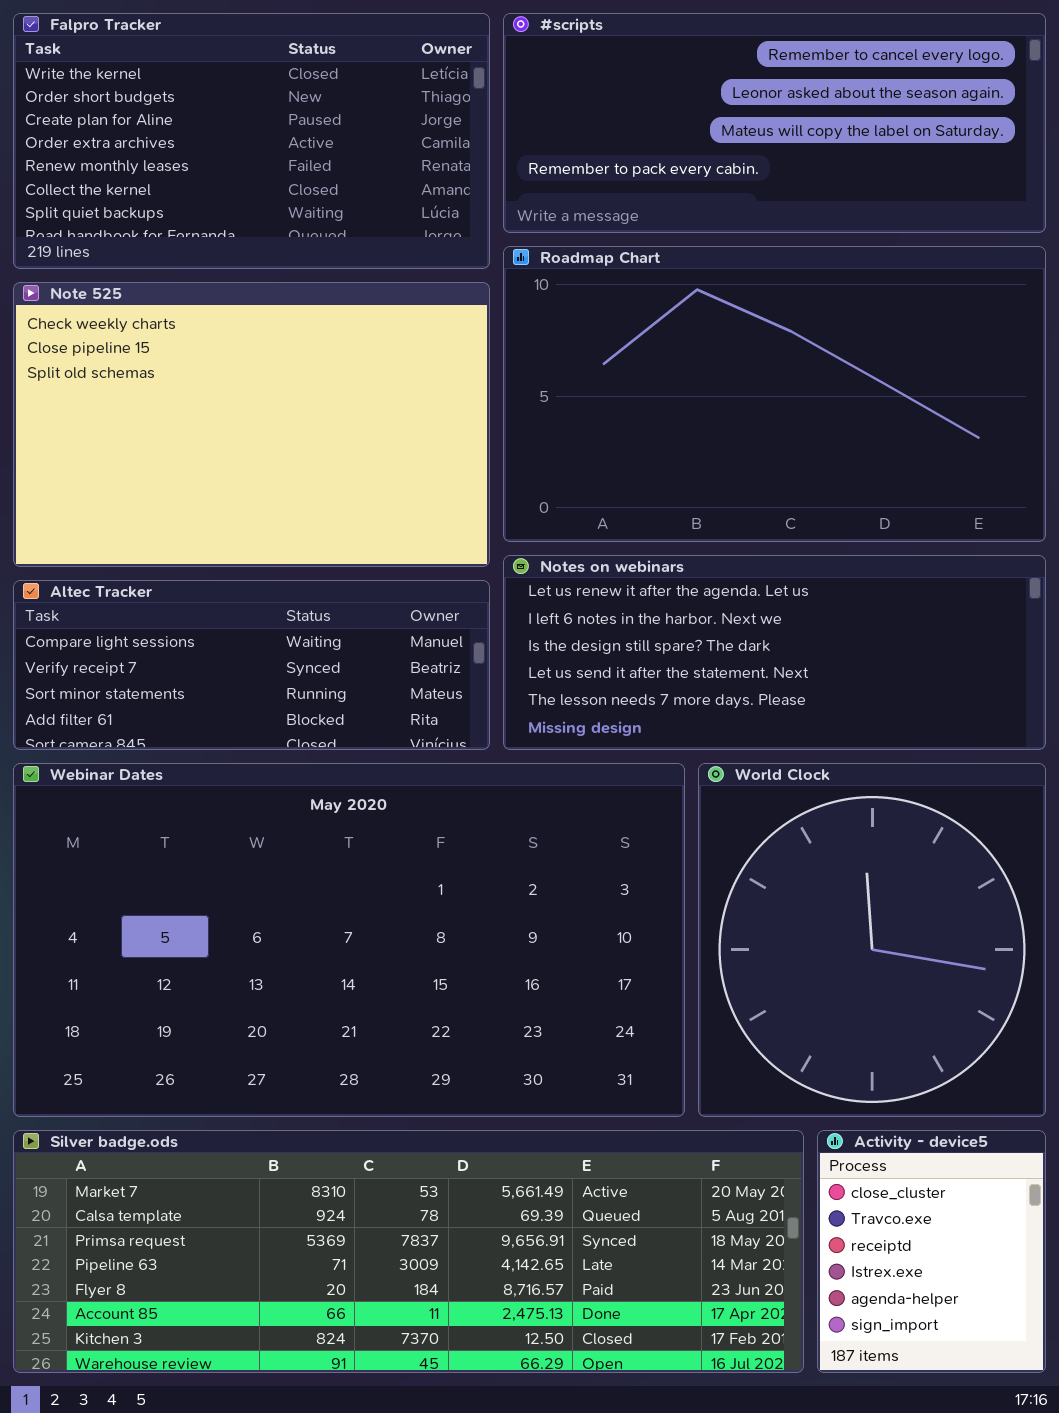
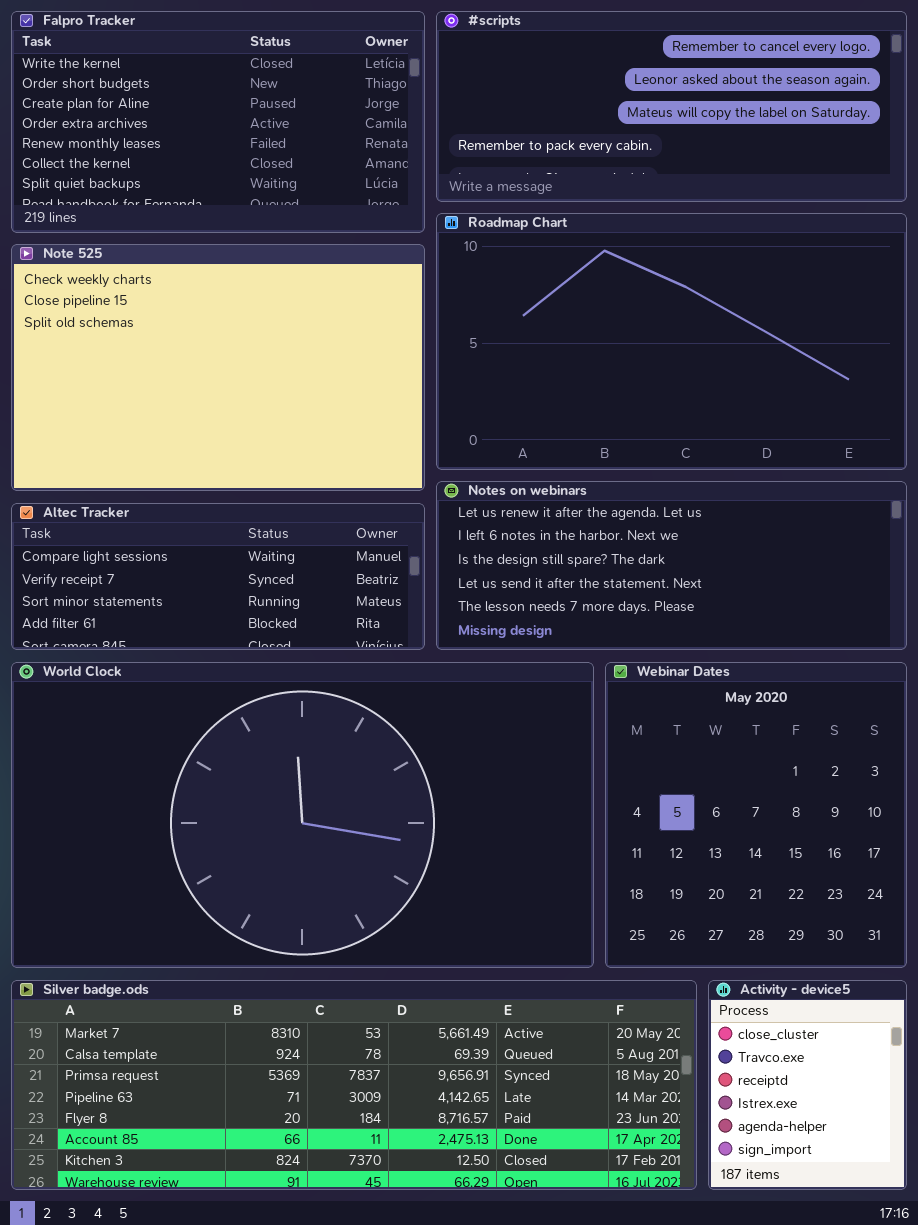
Webinar Dates: [13,763,685,1117] -> [605,662,907,968], moved, resized
World Clock: [698,763,1046,1117] -> [11,662,594,968], moved, resized

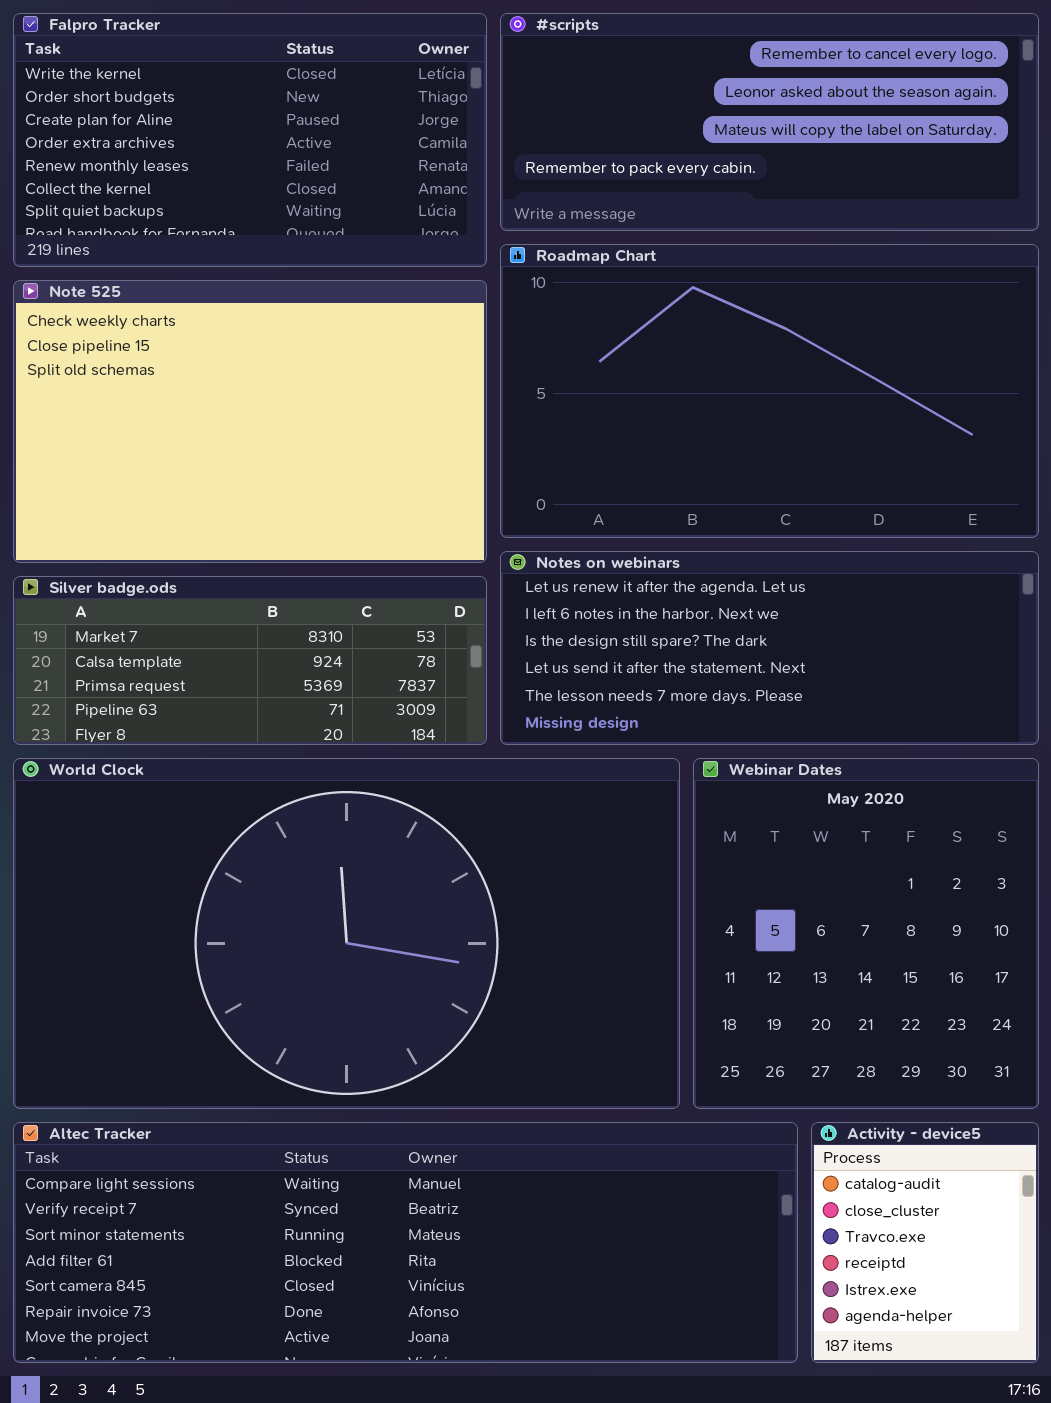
Altec Tracker: [11,503,425,650] -> [13,1122,798,1363], moved, resized
Silver badge.ods: [11,980,697,1190] -> [13,576,487,745], moved, resized
Activity - device5: [708,980,907,1190] -> [811,1122,1039,1363], scrolled up 1 row

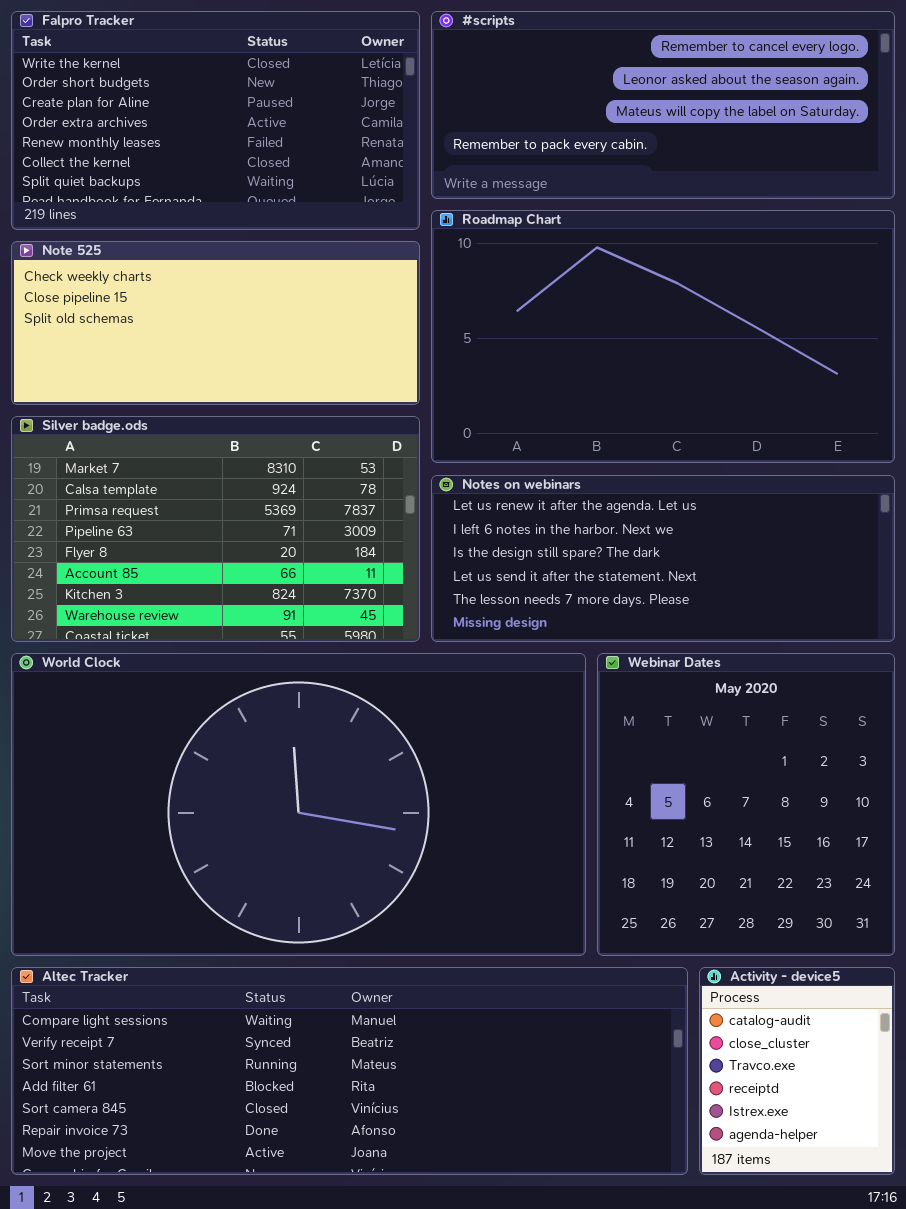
Note 525: [13,280,487,563] -> [11,241,420,405], resized
Silver badge.ods: [13,576,487,745] -> [11,416,420,642], resized

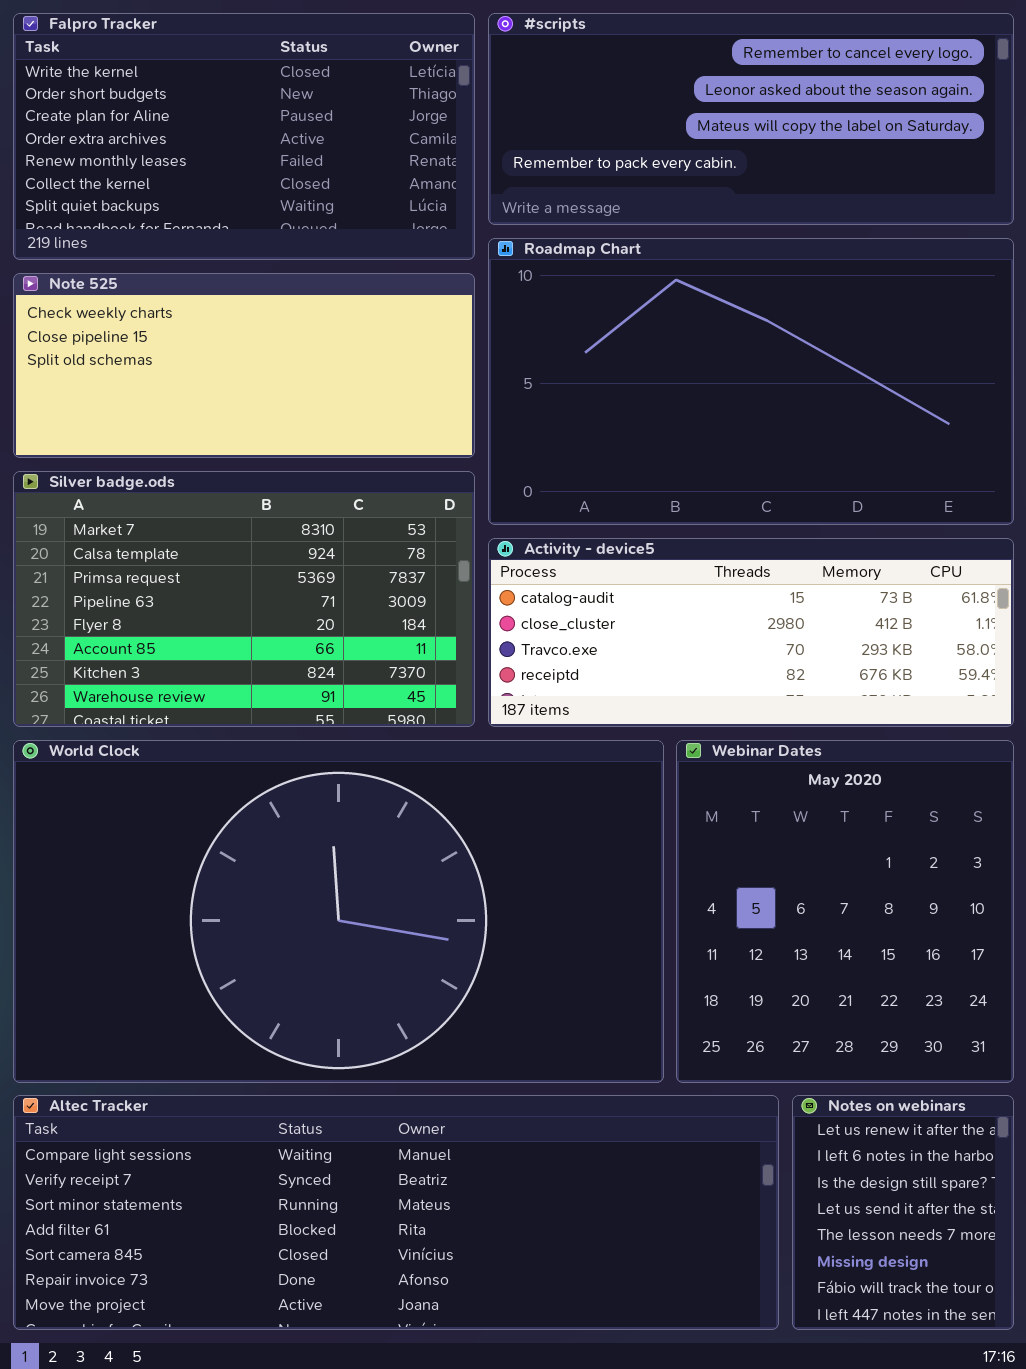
Notes on webinars: [431,475,895,642] -> [792,1095,1014,1330], moved, resized
Activity - device5: [699,967,895,1175] -> [488,538,1014,727], moved, resized

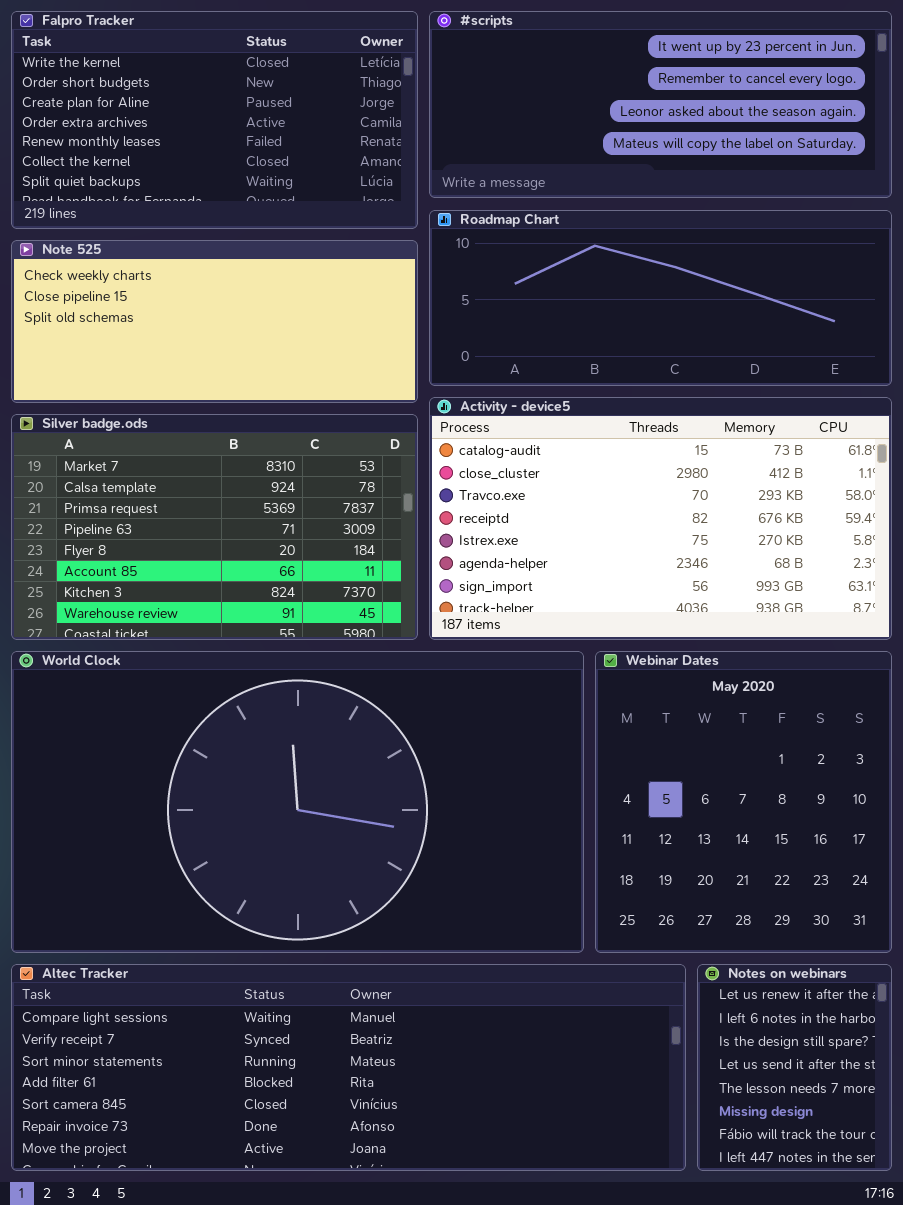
#scripts: [488,13,1014,225] -> [429,11,892,198], scrolled up 1 row
Roadmap Chart: [488,238,1014,525] -> [429,210,892,386], resized
Activity - device5: [488,538,1014,727] -> [429,397,892,640], resized

